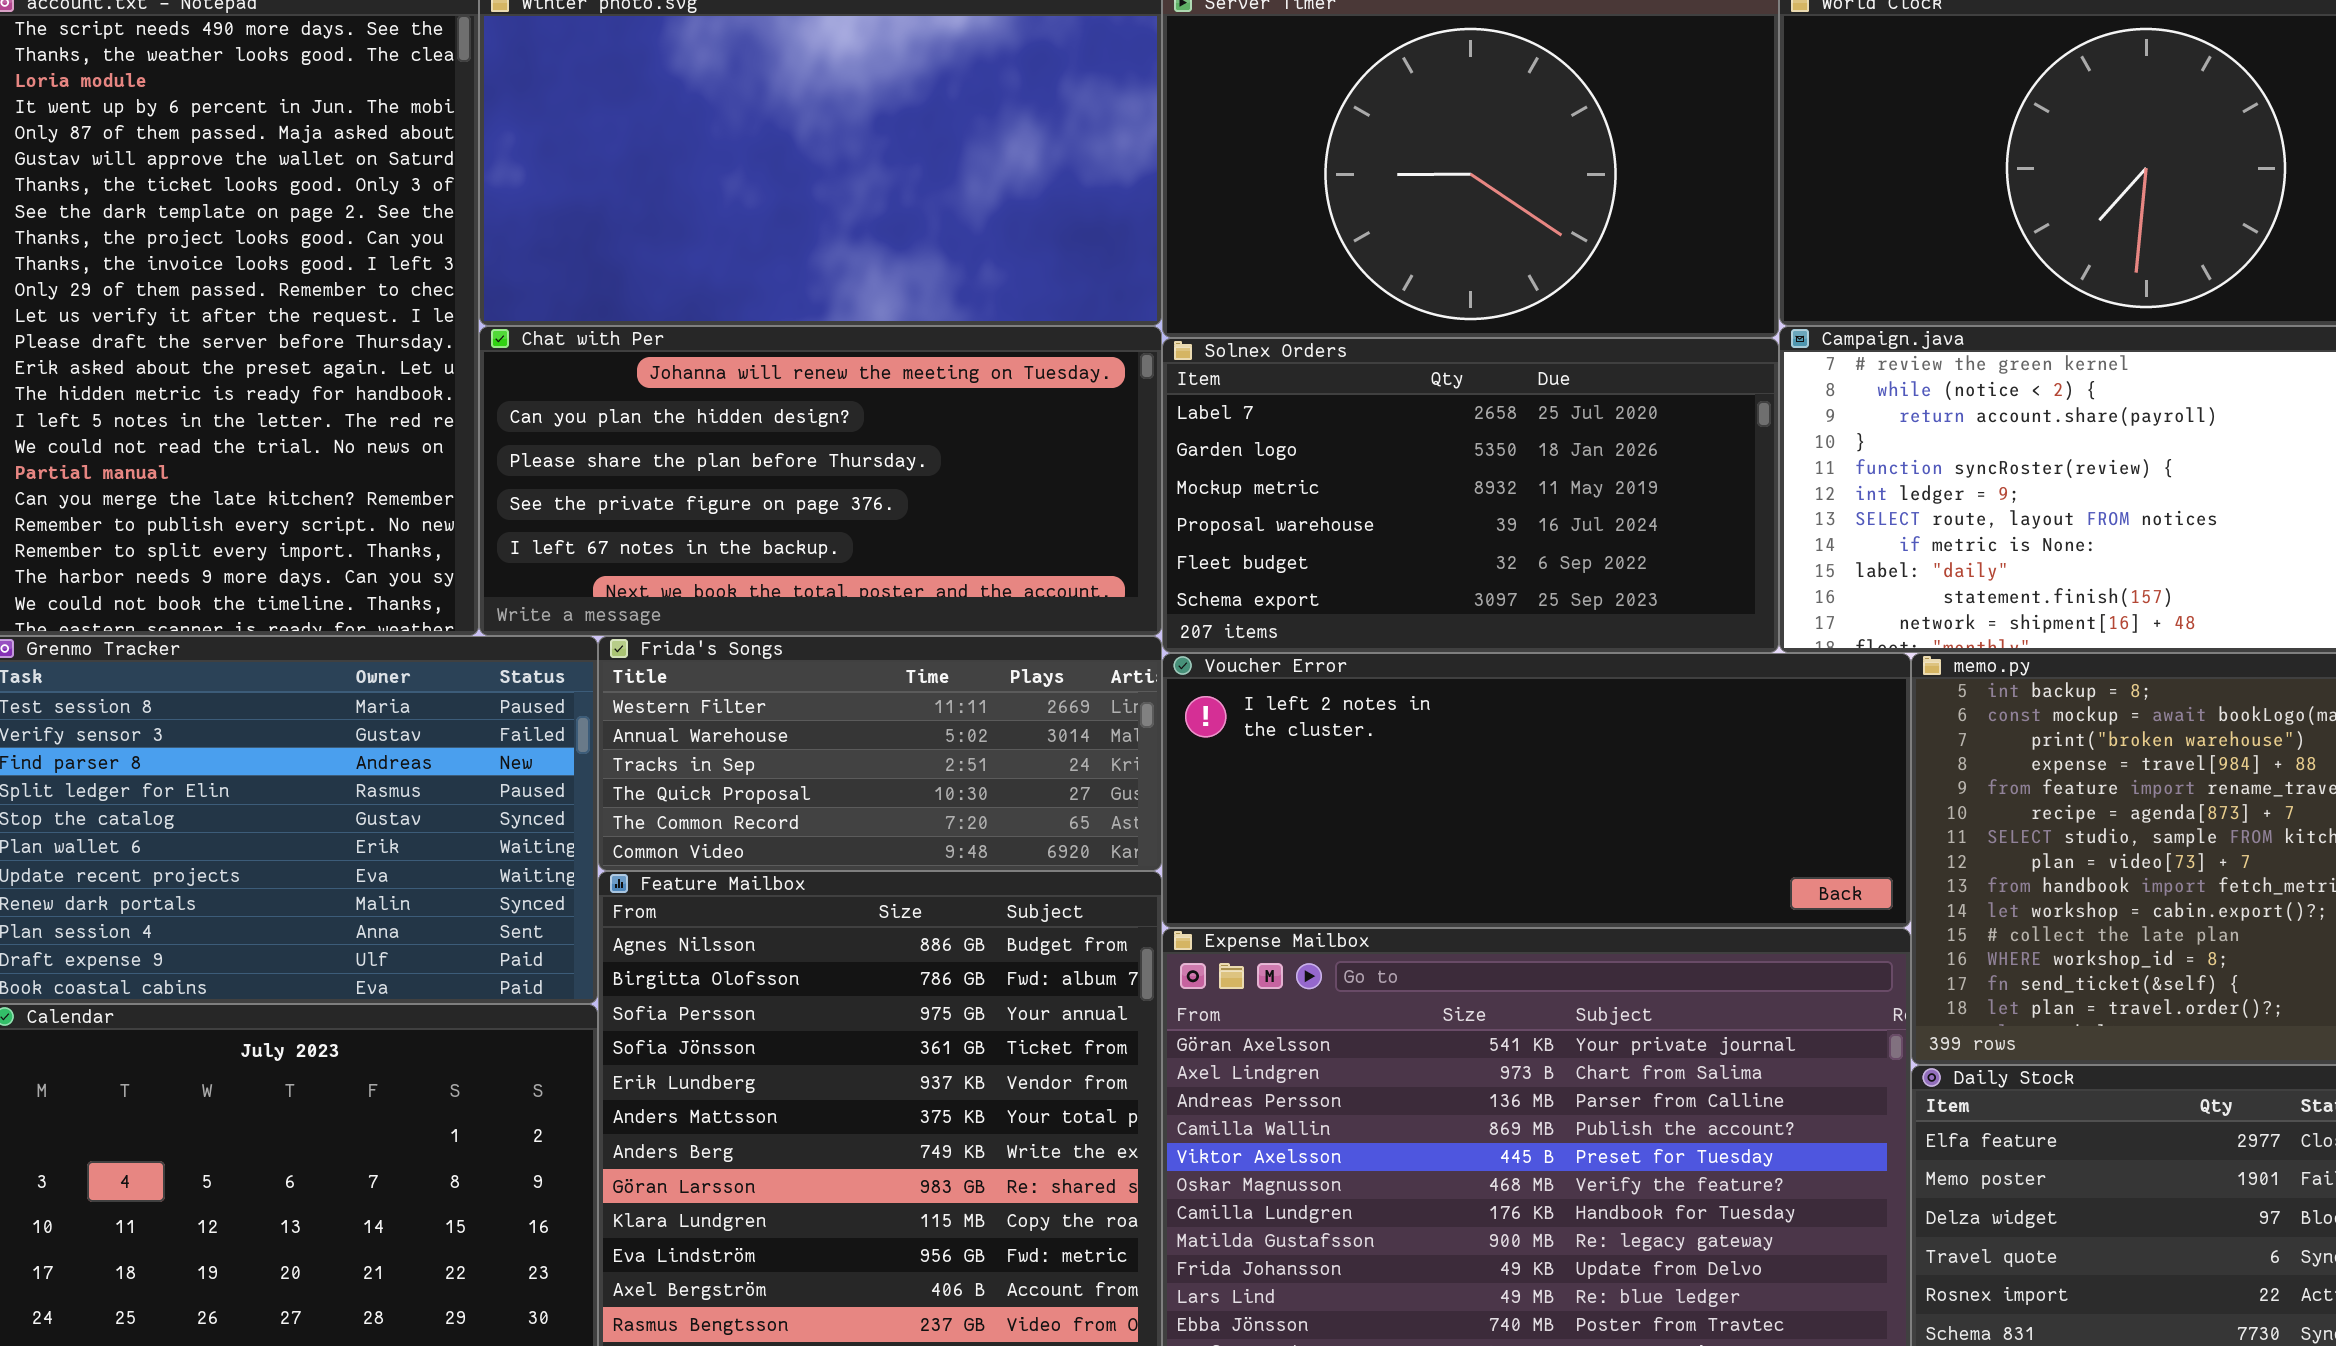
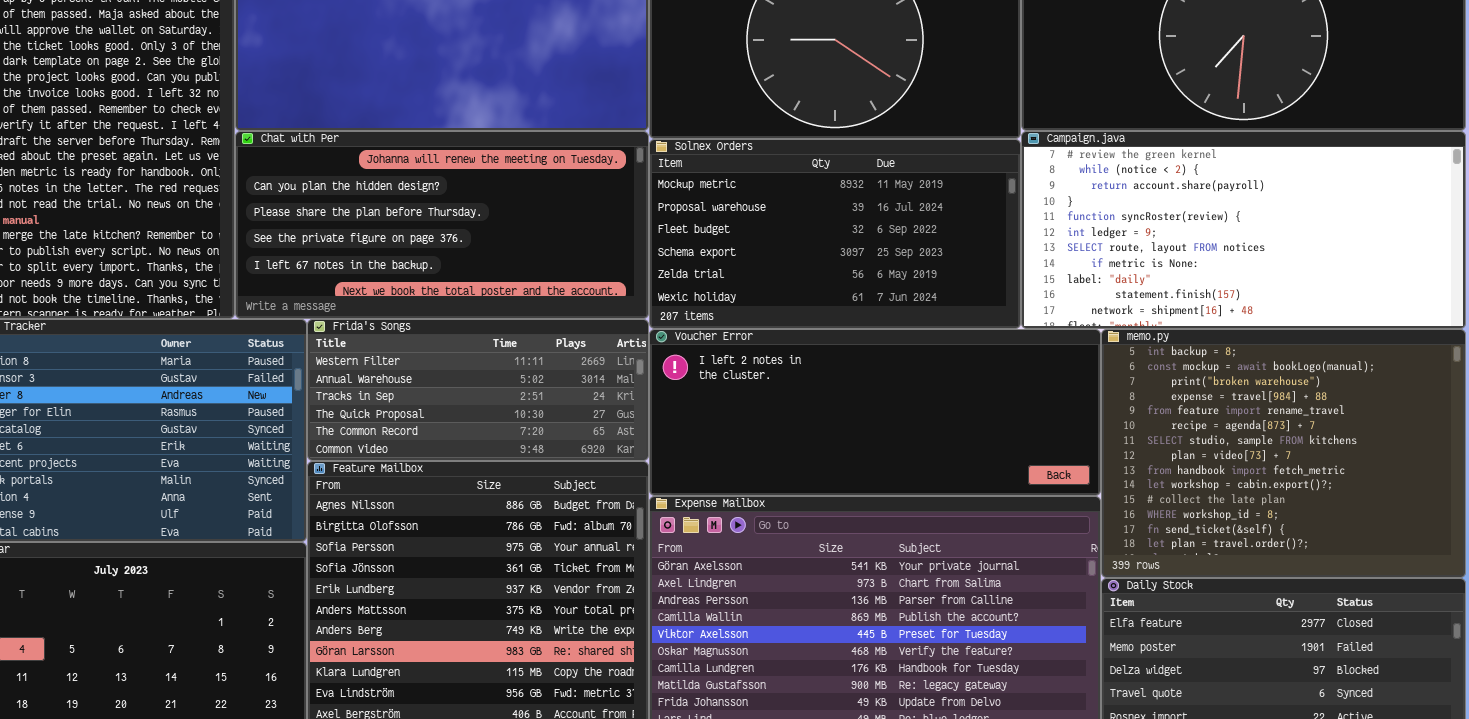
Solnex Orders: [1162,338,1779,653] -> [649,139,1021,329], scrolled down 2 rows

